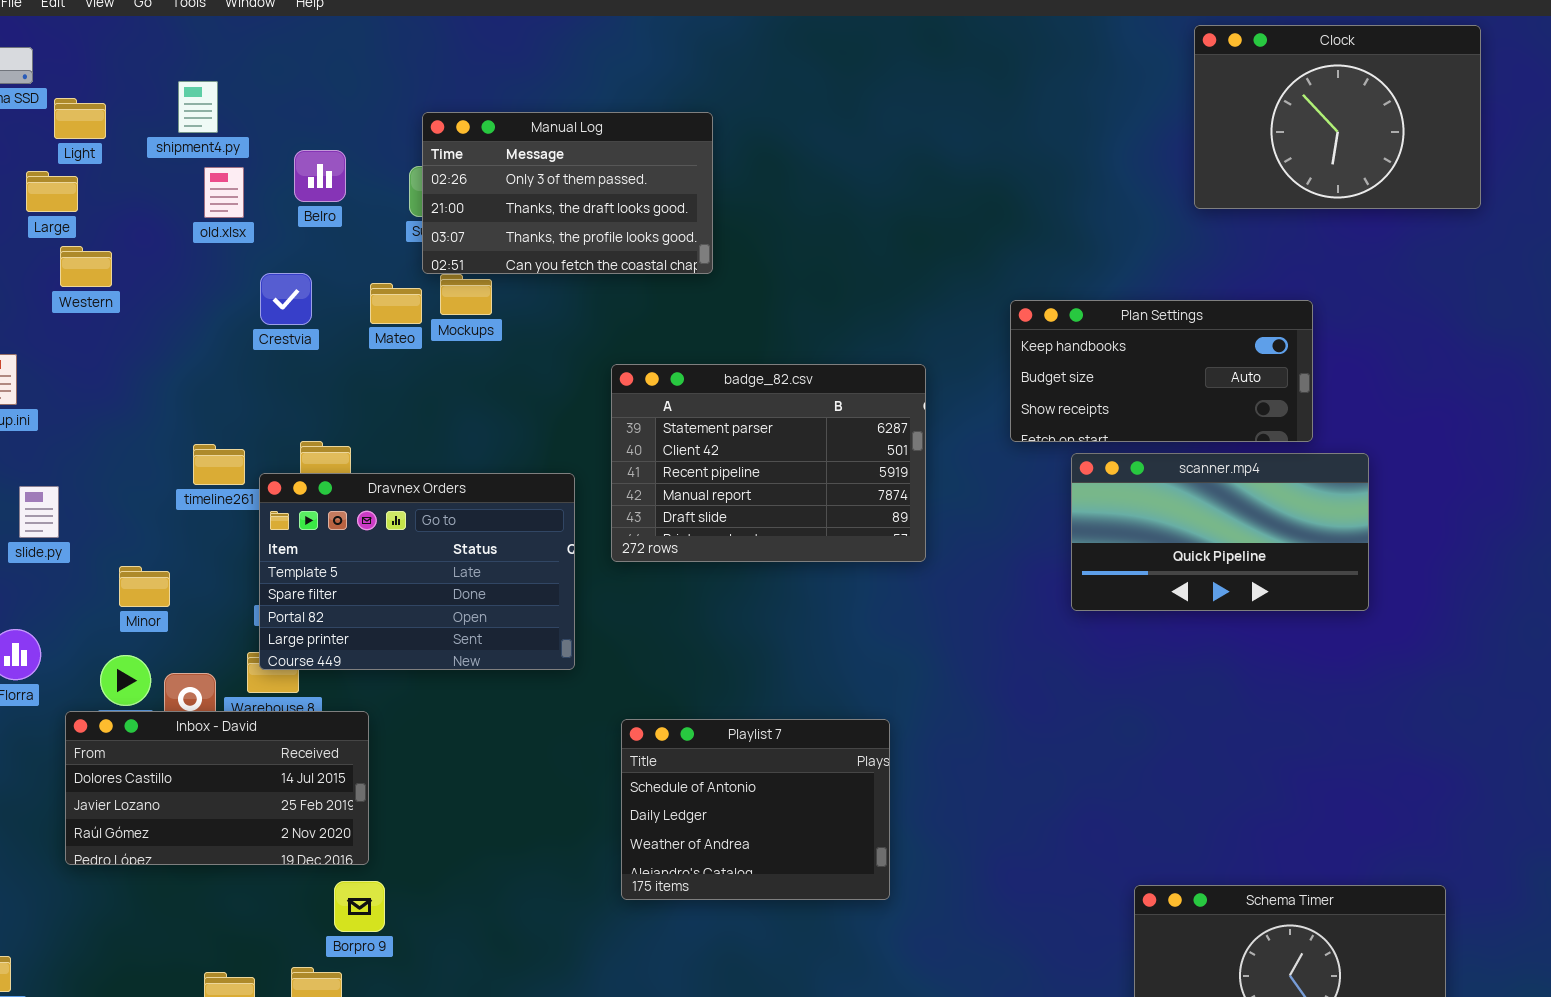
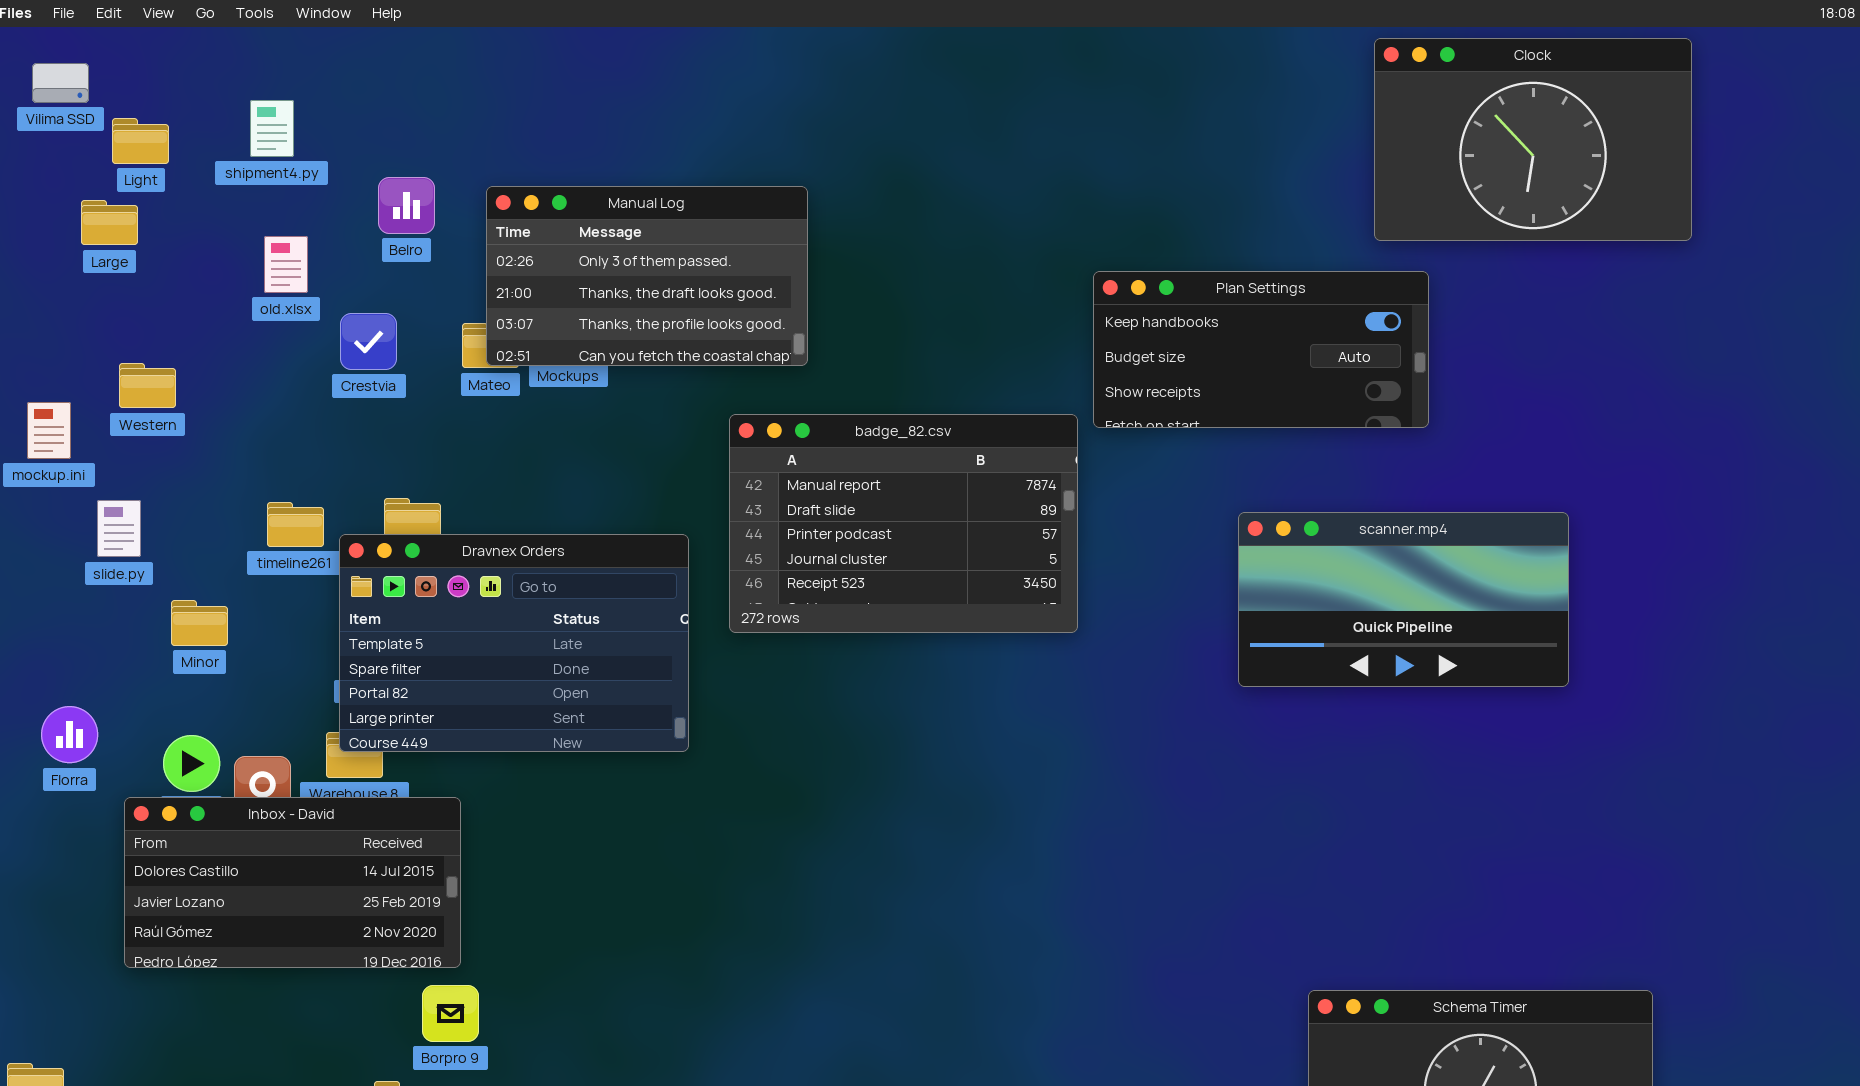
Manual Log: [422,112,713,274] -> [486,186,808,366], moved
old.xlsx: [204,167,244,218] -> [264,236,308,293], moved
Western: [60,246,112,287] -> [119,363,176,408], moved
Plan Settings: [1010,300,1313,442] -> [1093,271,1429,428], moved
badge_82.csv: [611,364,926,562] -> [729,414,1078,633], scrolled down 3 rows
slide.py: [19,486,59,538] -> [97,500,141,557], moved
Minor: [119,566,170,607] -> [171,600,228,646], moved
Playlist 7: [621,719,890,900] -> none, closed

